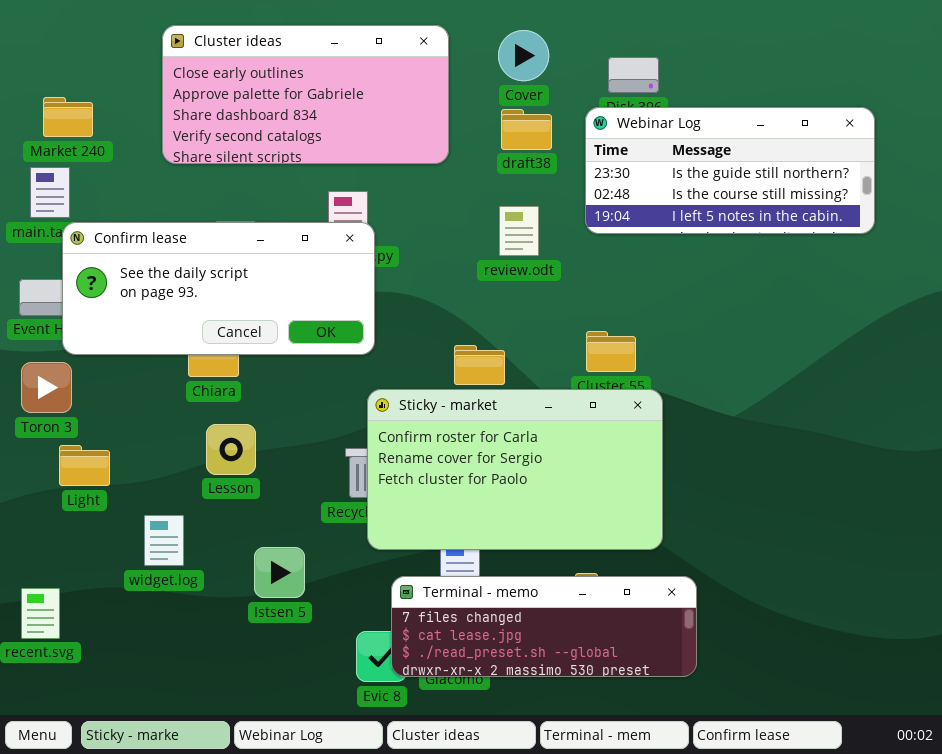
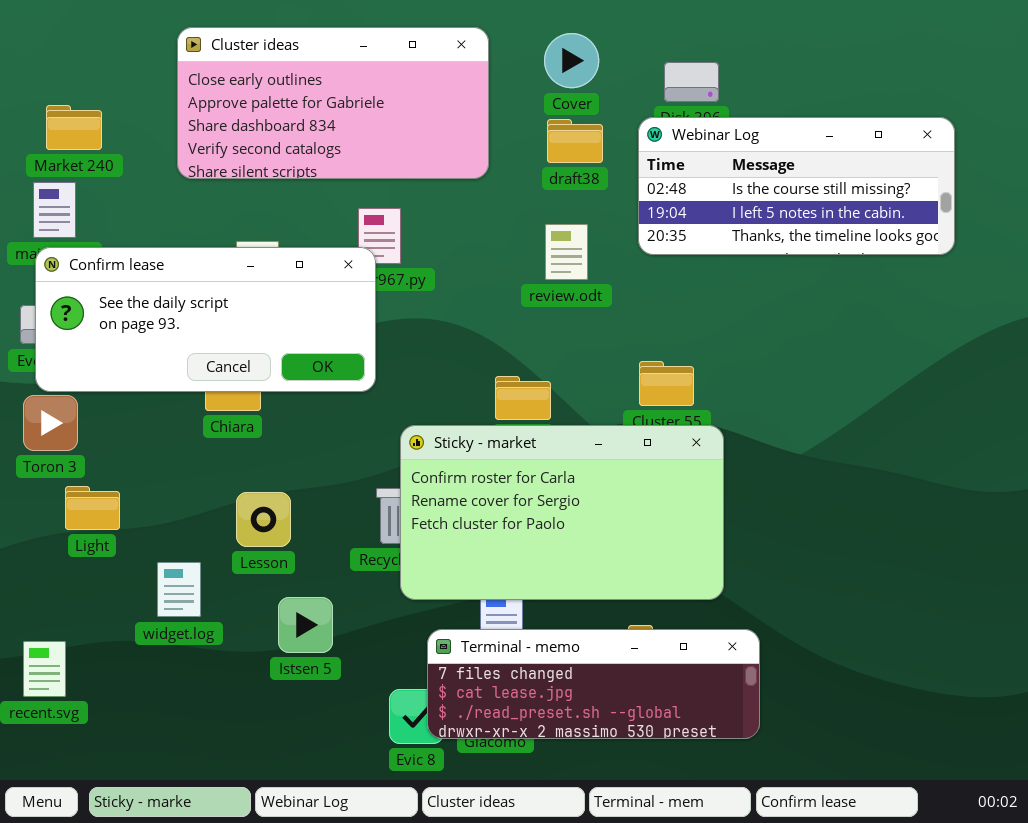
Webinar Log: [585,107,875,234] -> [638,117,955,255], scrolled down 1 row
Confirm lease: [62,222,375,355] -> [35,247,376,392], moved
Lesson: [206,424,256,475] -> [236,492,291,547], moved

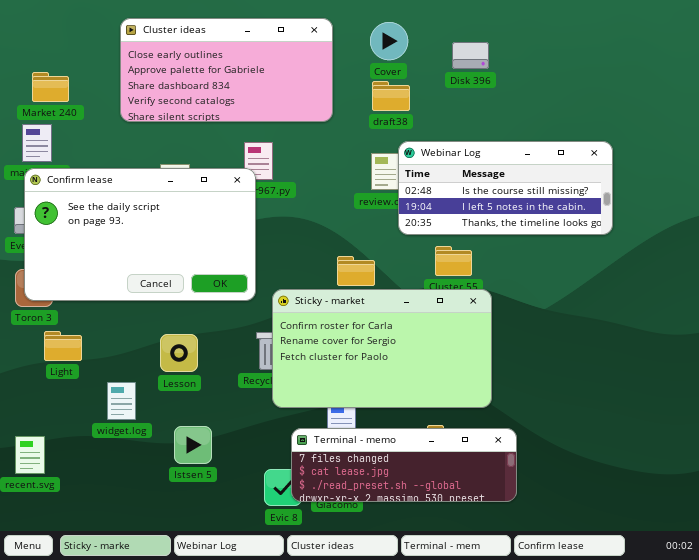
Webinar Log: [638,117,955,255] -> [398,141,613,235], moved
Confirm lease: [35,247,376,392] -> [24,168,256,301], resized
Istsen 5: [278,597,333,653] -> [174,426,212,464], moved

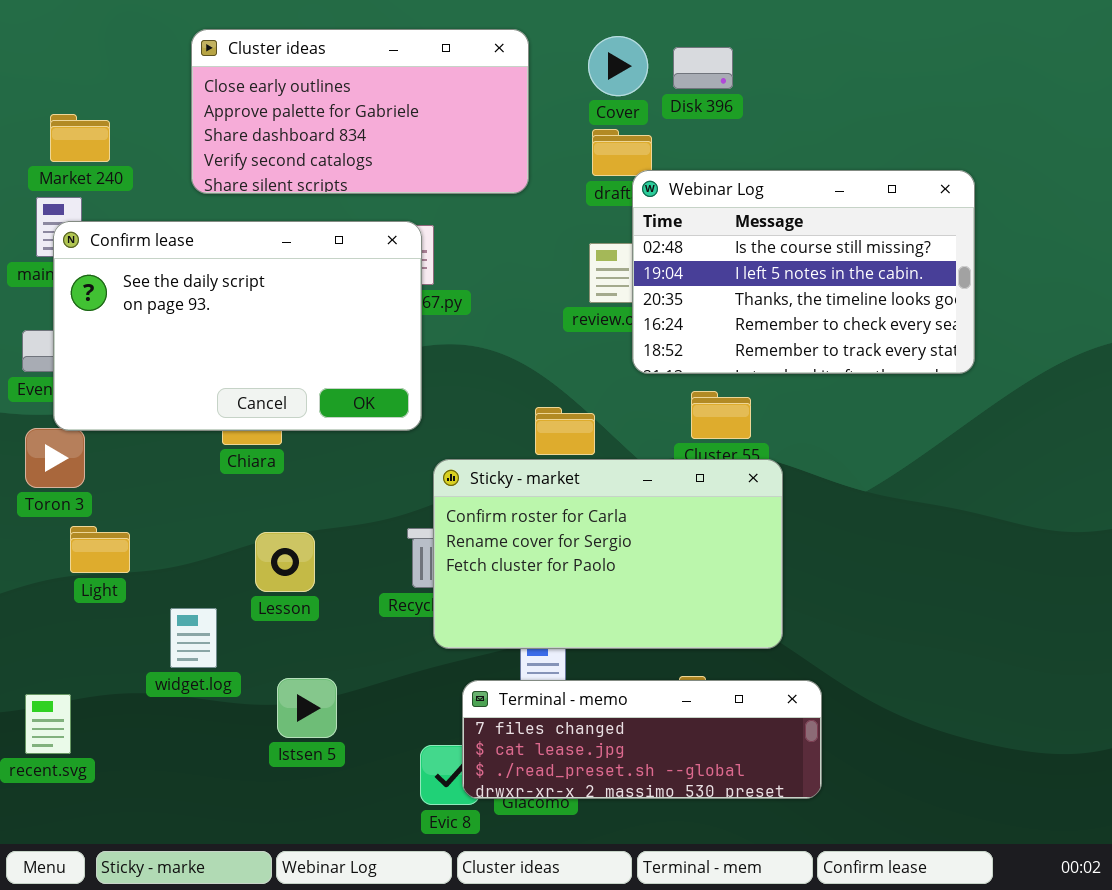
Disk 396: [452,42,489,69] -> [673,47,733,89], moved
Webinar Log: [398,141,613,235] -> [632,170,975,374], resized
Confirm lease: [24,168,256,301] -> [53,221,422,431], moved

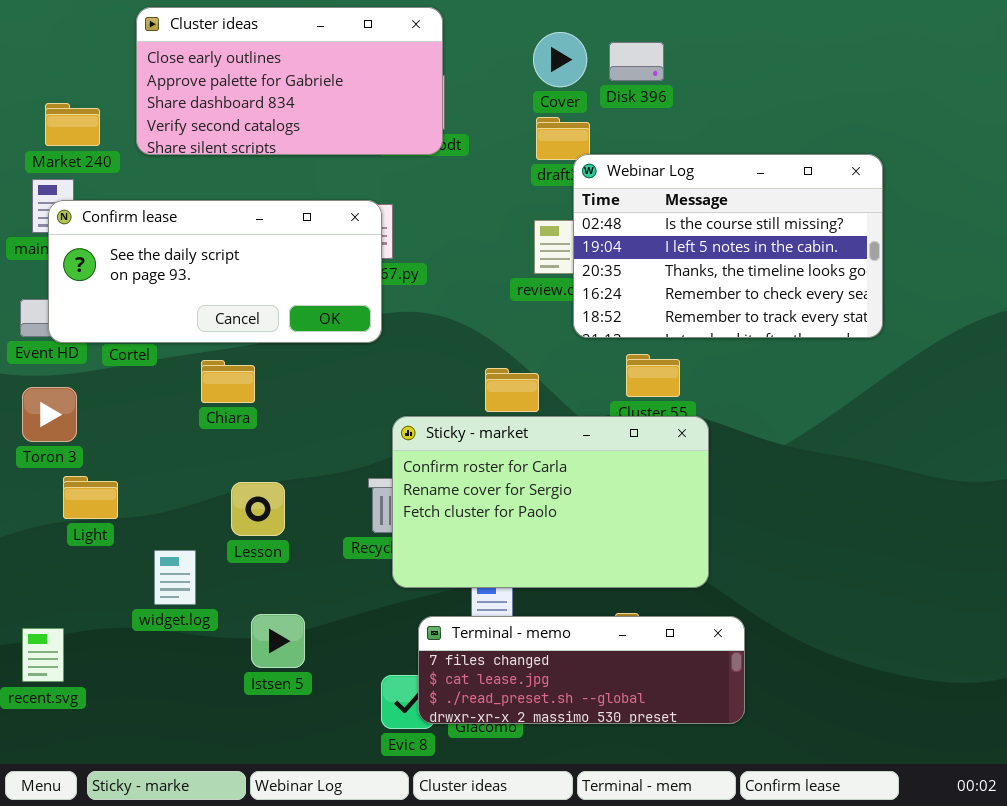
Cluster ideas: [191,29,529,194] -> [136,7,443,155], moved
Confirm lease: [53,221,422,431] -> [48,200,382,343], resized

